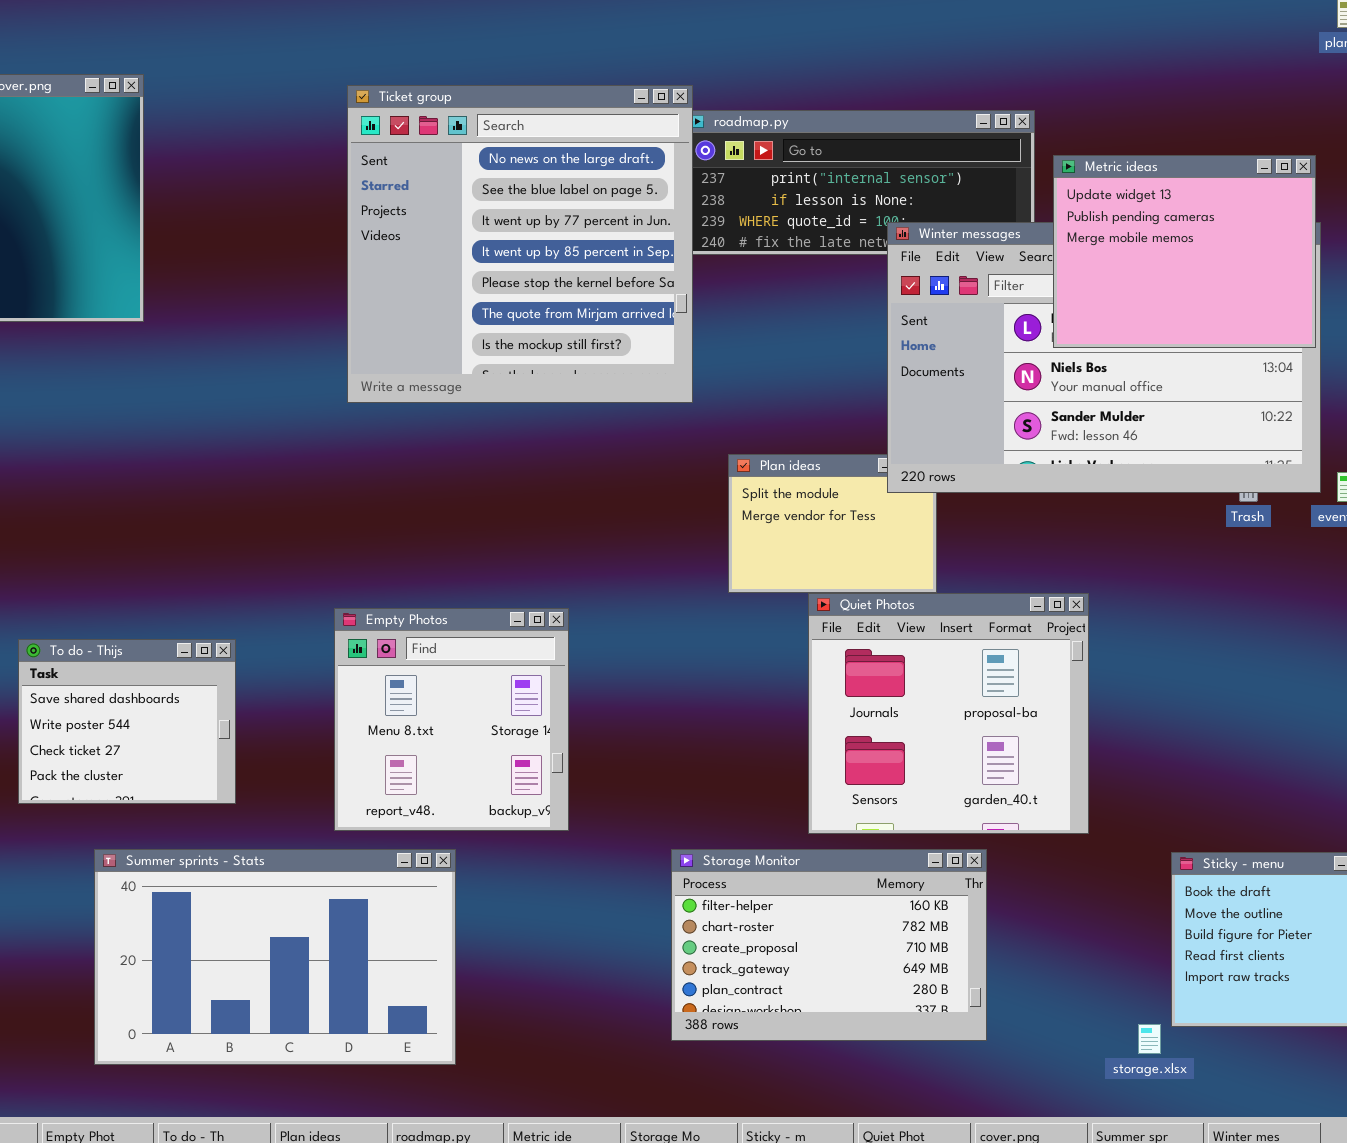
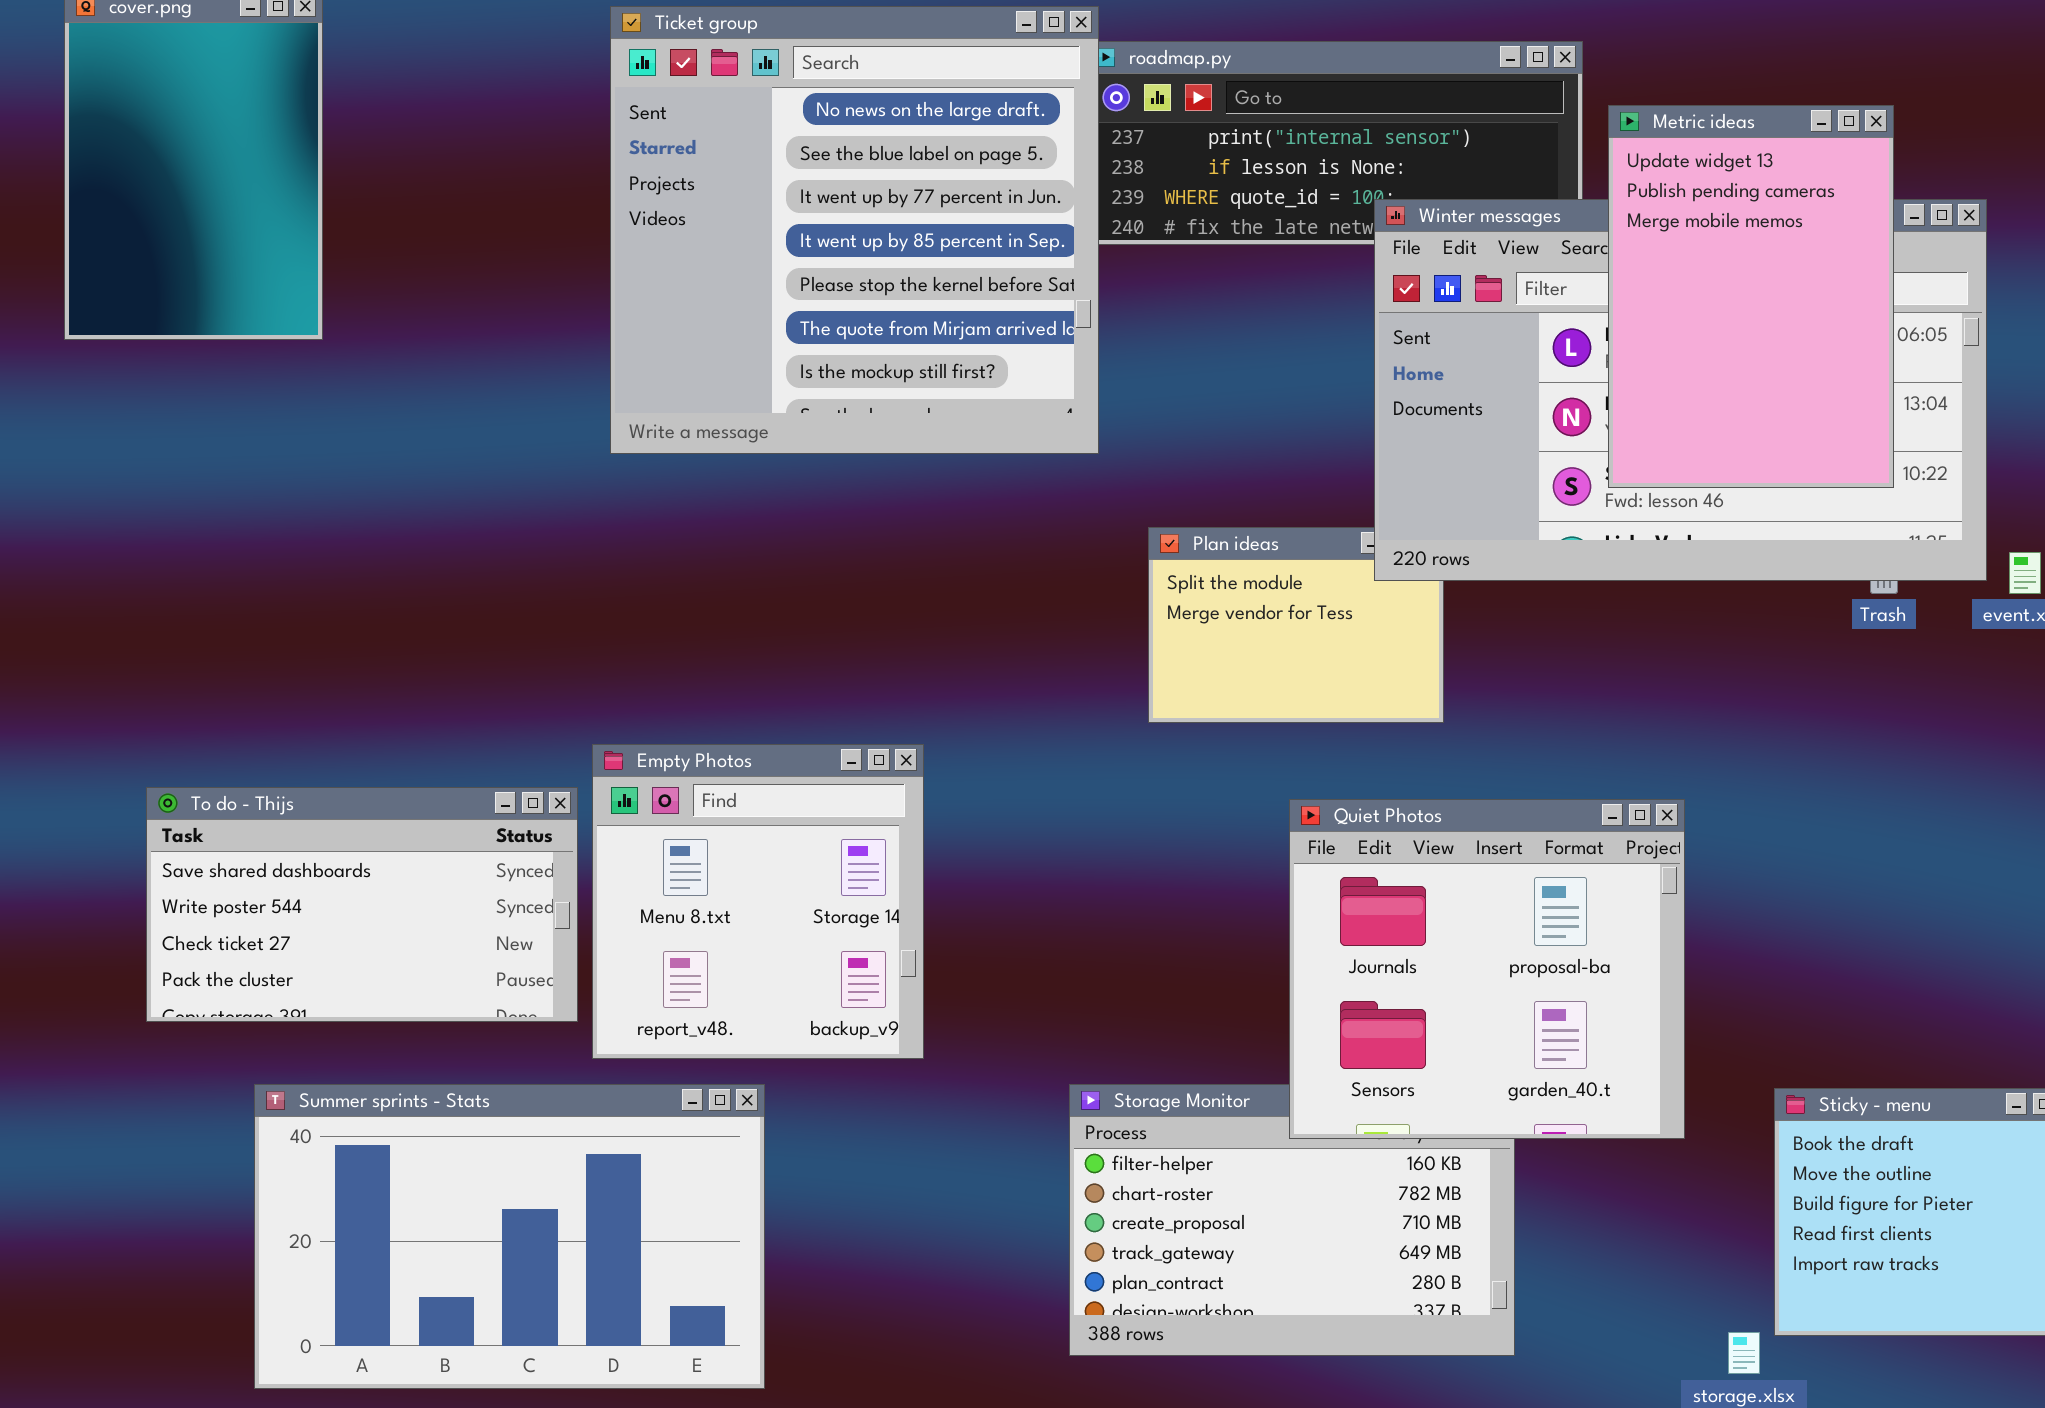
Metric ideas: [1053,155,1316,348] -> [1608,105,1894,488], resized
Quiet Photos: [808,593,1089,834] -> [1289,799,1685,1139], moved
To do - Thijs: [18,639,236,804] -> [146,787,578,1022], resized

